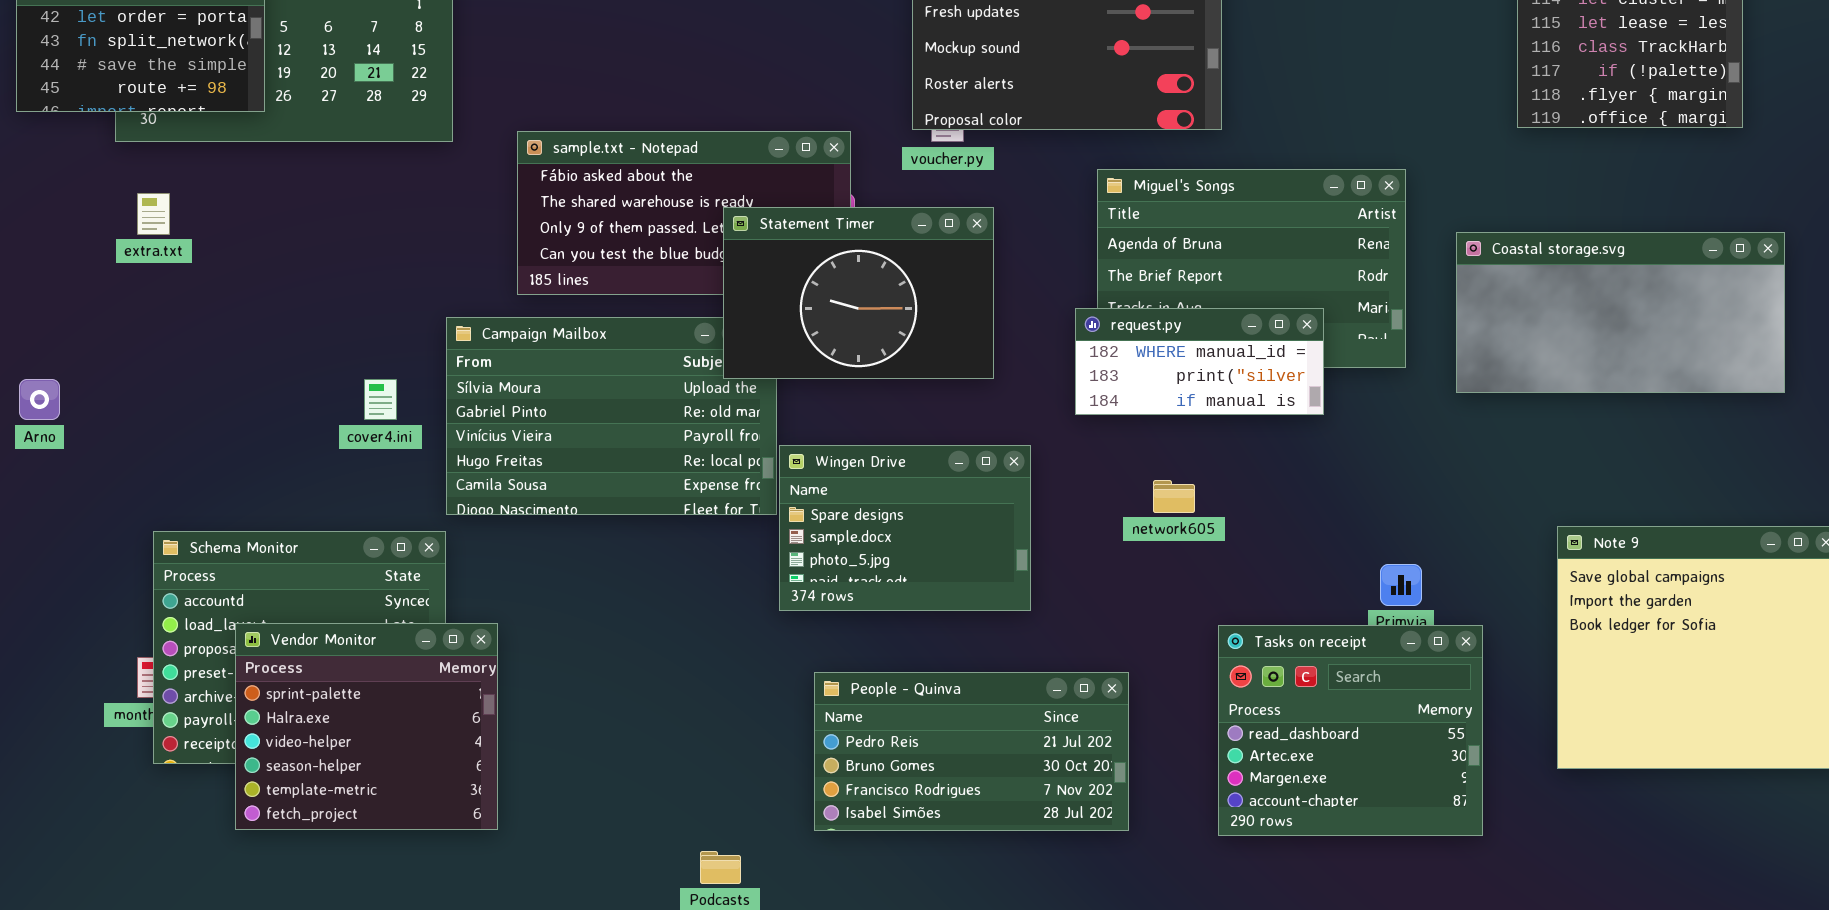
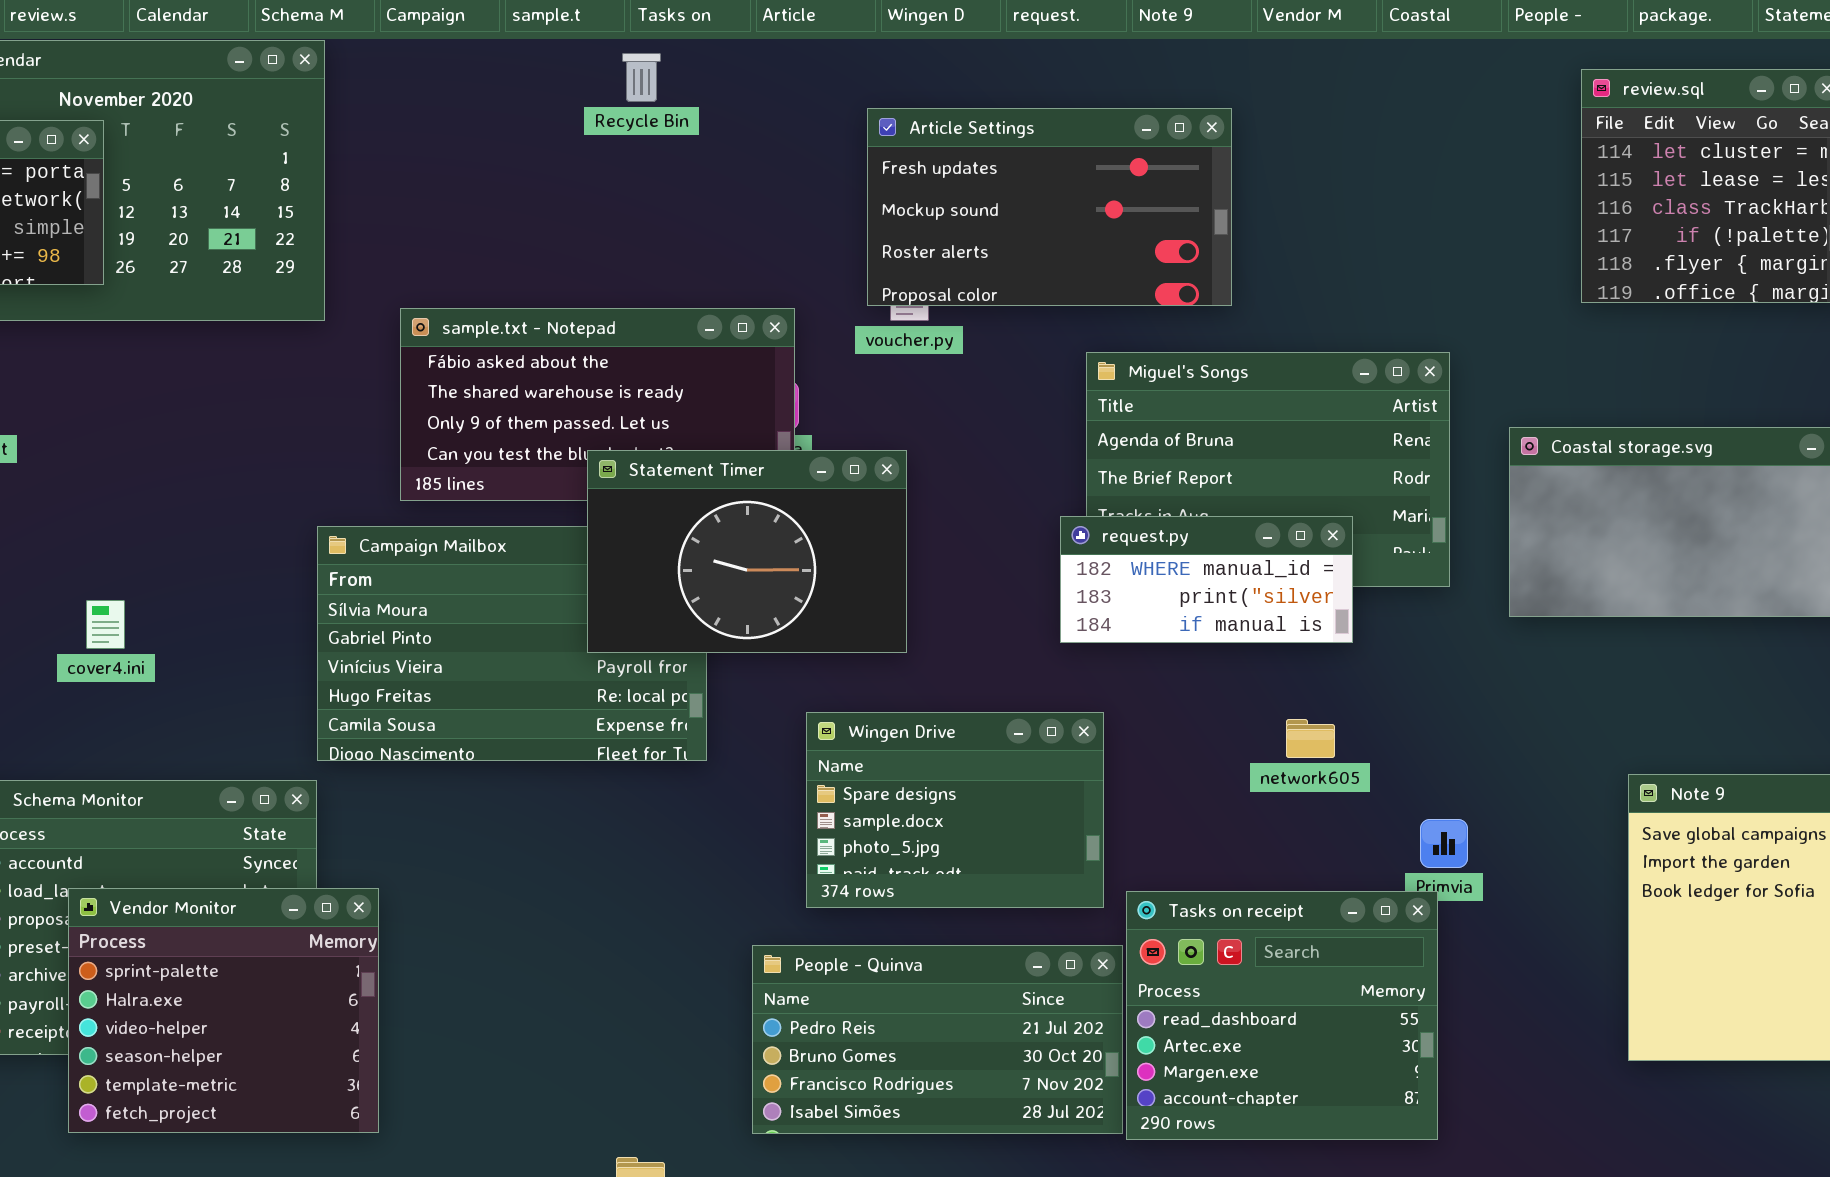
Statement Timer: [723,207,994,379] -> [587,450,907,653], moved
cover4.ini: [364,379,397,420] -> [86,600,125,649], moved
Wingen Drive: [779,445,1031,611] -> [806,712,1104,908], moved
network605: [1153,480,1195,513] -> [1286,719,1335,758], moved
Tasks on receipt: [1218,625,1483,836] -> [1126,891,1438,1140], moved

